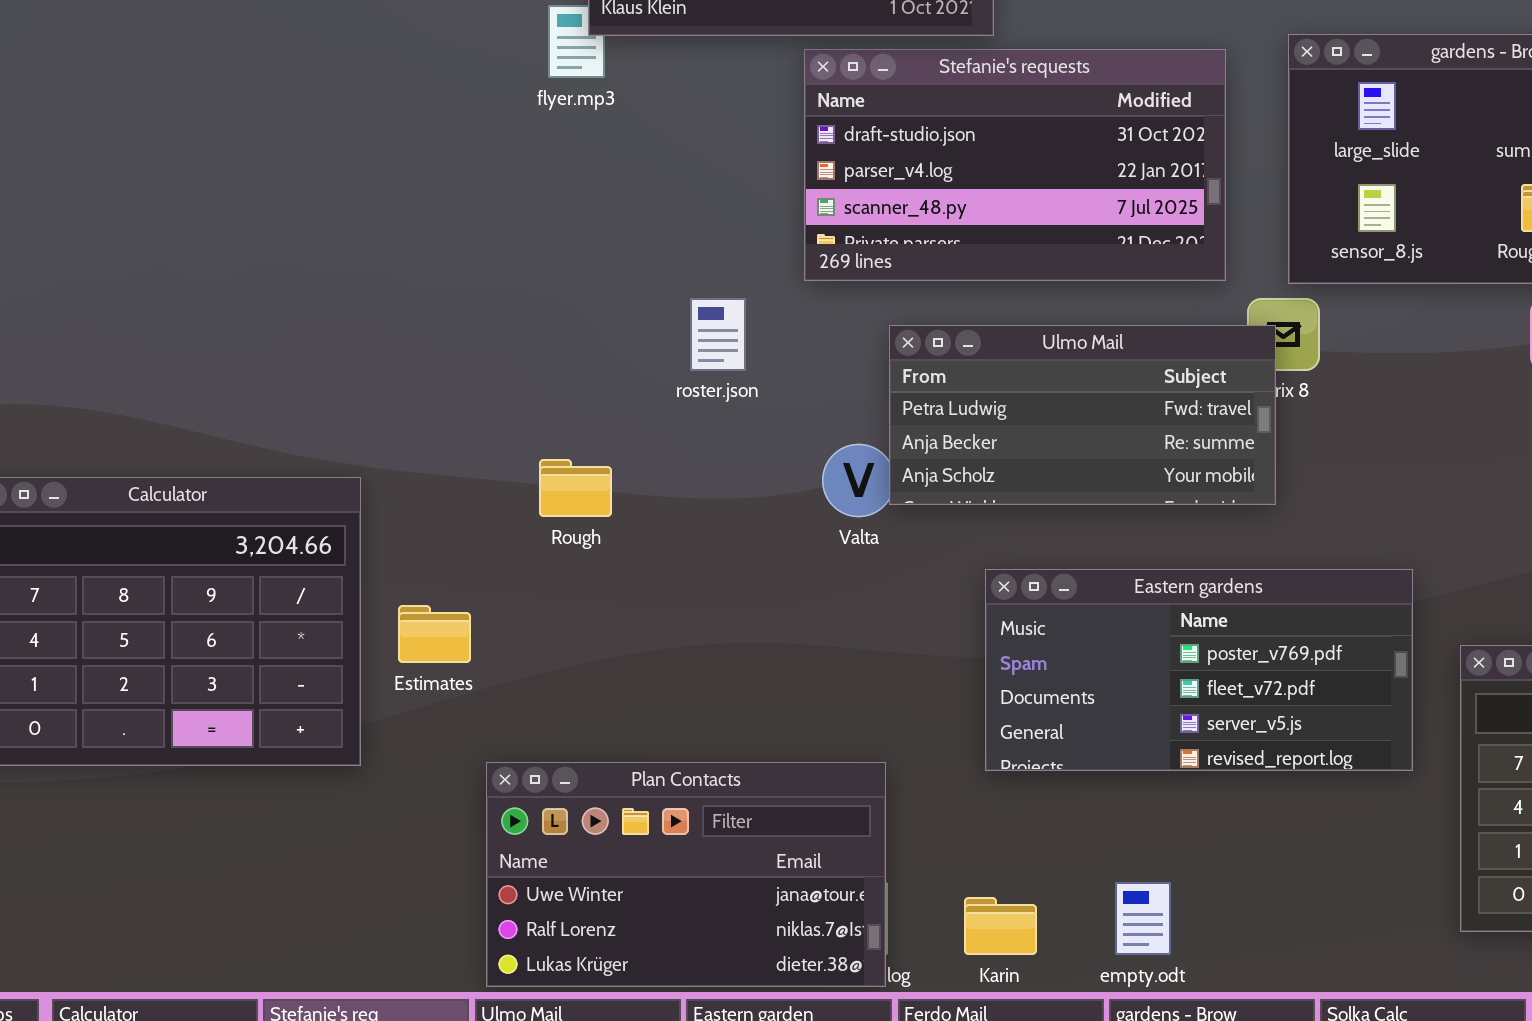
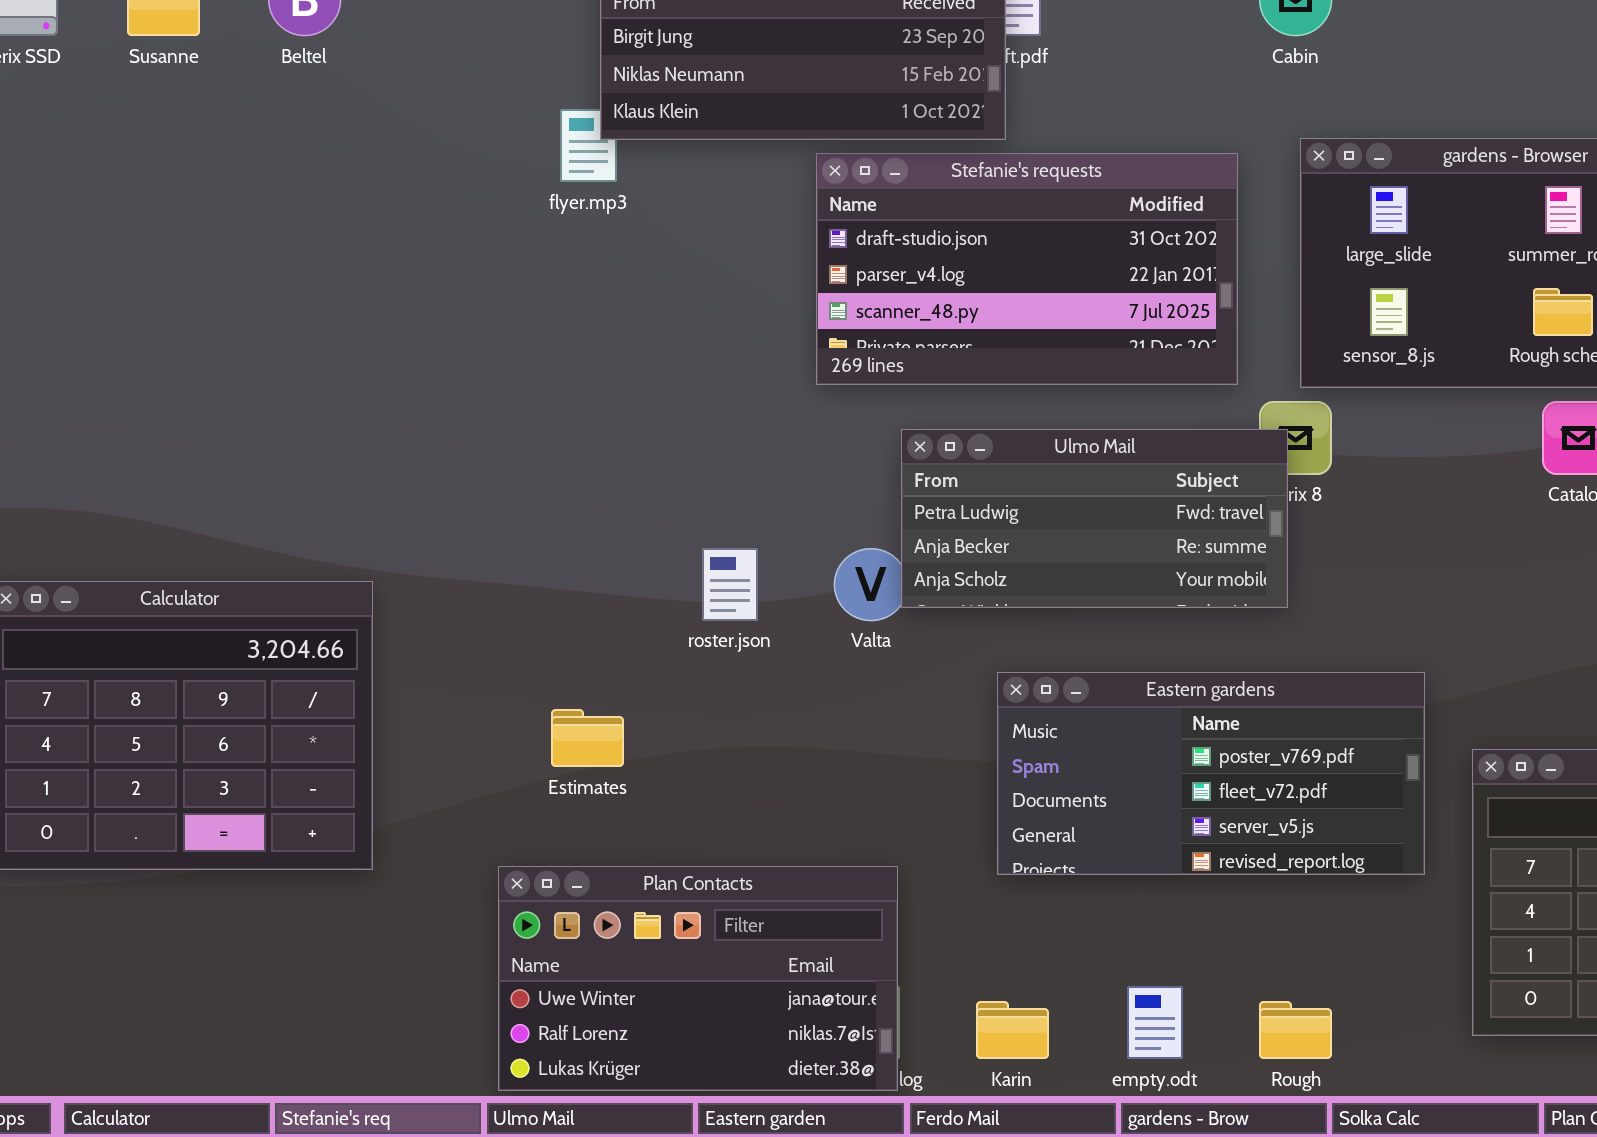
roster.json: [690,298,746,371] -> [702,548,758,621], moved
Rough: [539,459,612,517] -> [1259,1001,1332,1059], moved
Estimates: [398,605,471,663] -> [551,709,624,767], moved

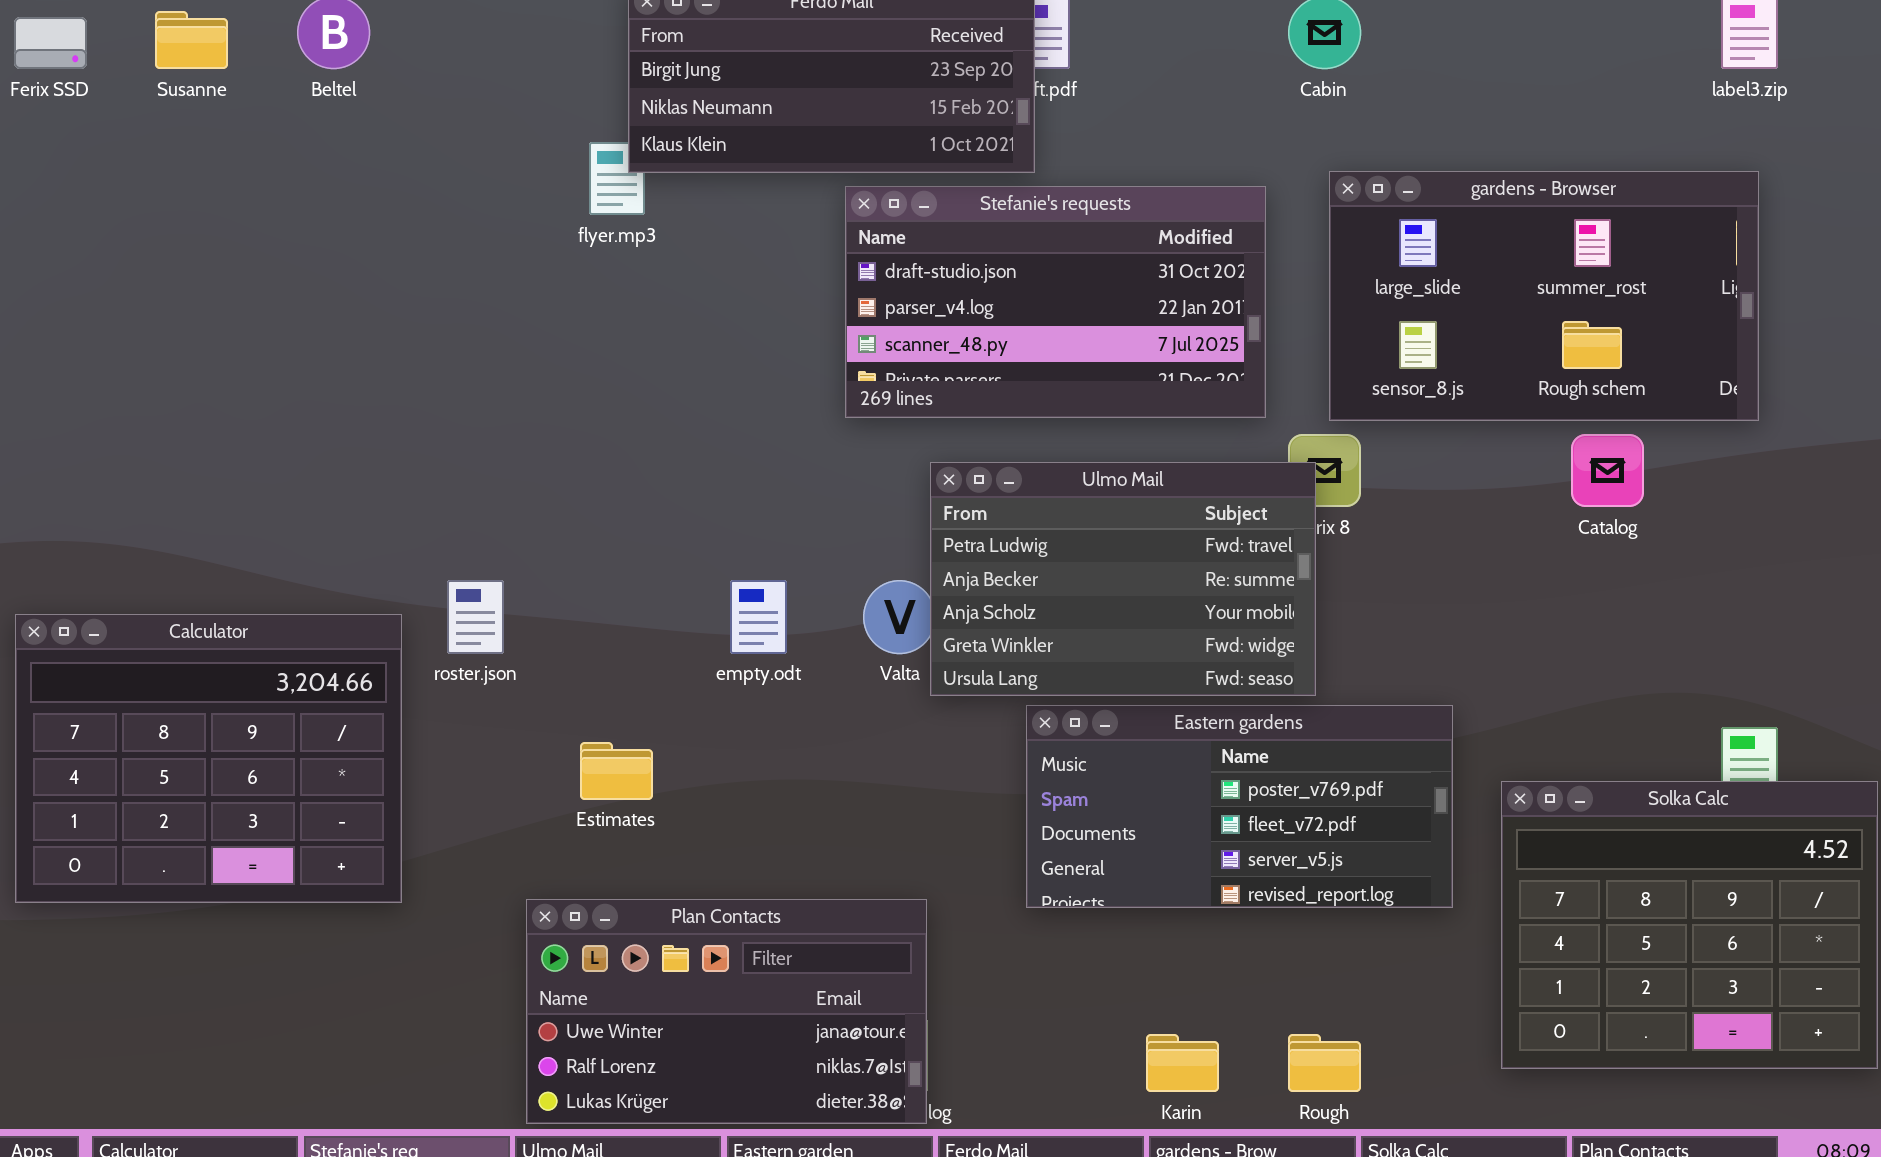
Ulmo Mail: [901,429,1288,608] -> [930,462,1316,696], resized
roster.json: [702,548,758,621] -> [447,580,504,654], moved
empty.odt: [1127,986,1183,1059] -> [730,580,787,654], moved
Karin: [976,1001,1049,1059] -> [1146,1034,1219,1092], moved

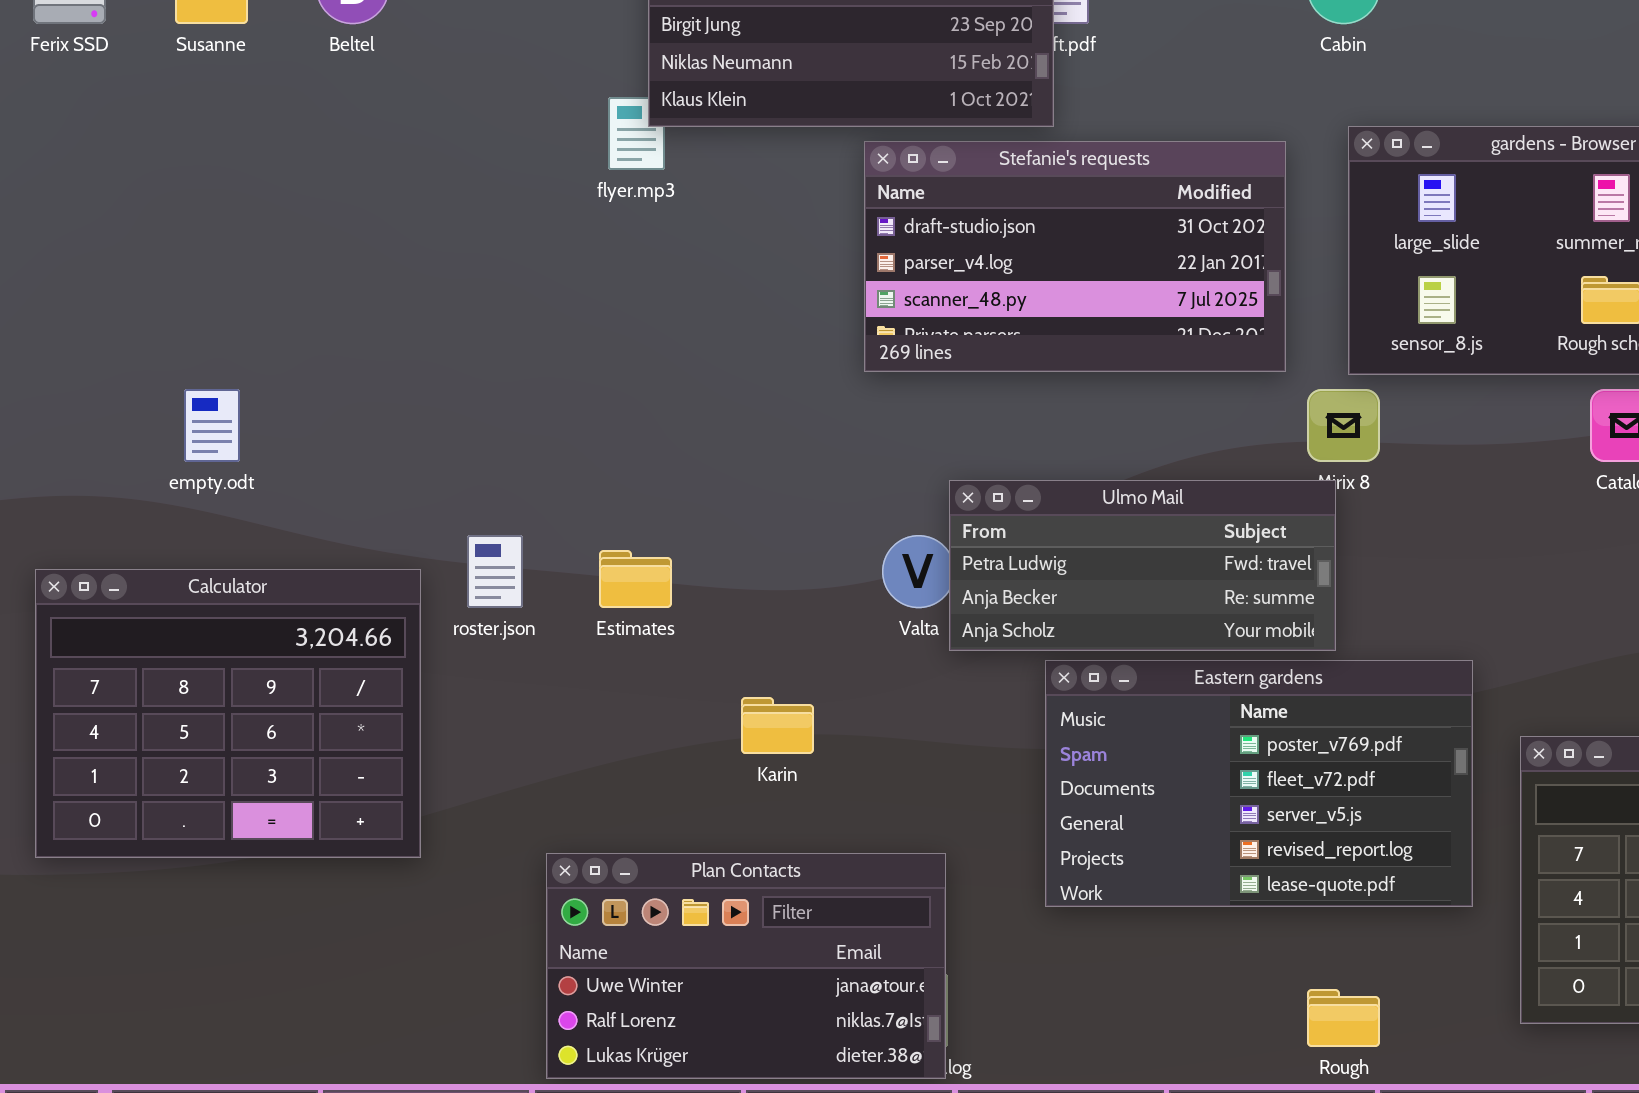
Ulmo Mail: [930,462,1316,696] -> [949,480,1336,651], resized
empty.odt: [730,580,787,654] -> [184,389,240,462], moved
Eastern gardens: [1026,705,1453,908] -> [1045,660,1473,907], resized
Estimates: [580,742,653,800] -> [599,550,672,608], moved
Karin: [1146,1034,1219,1092] -> [741,697,814,754], moved

